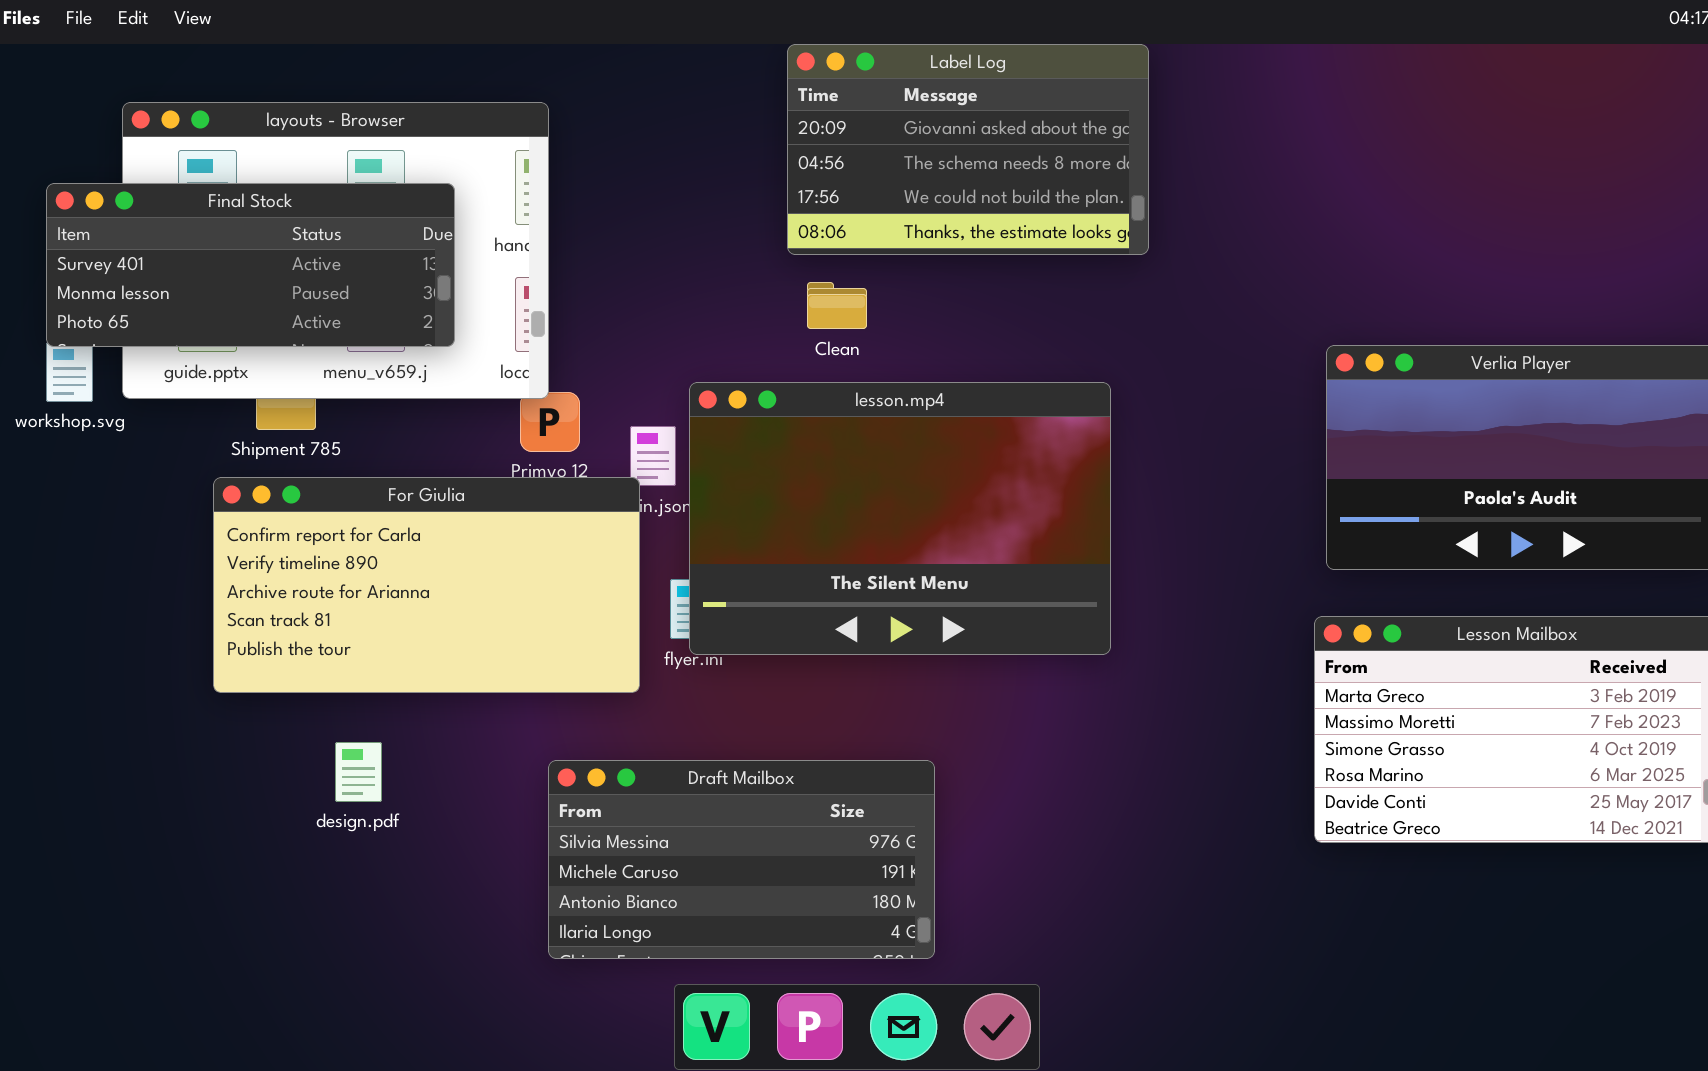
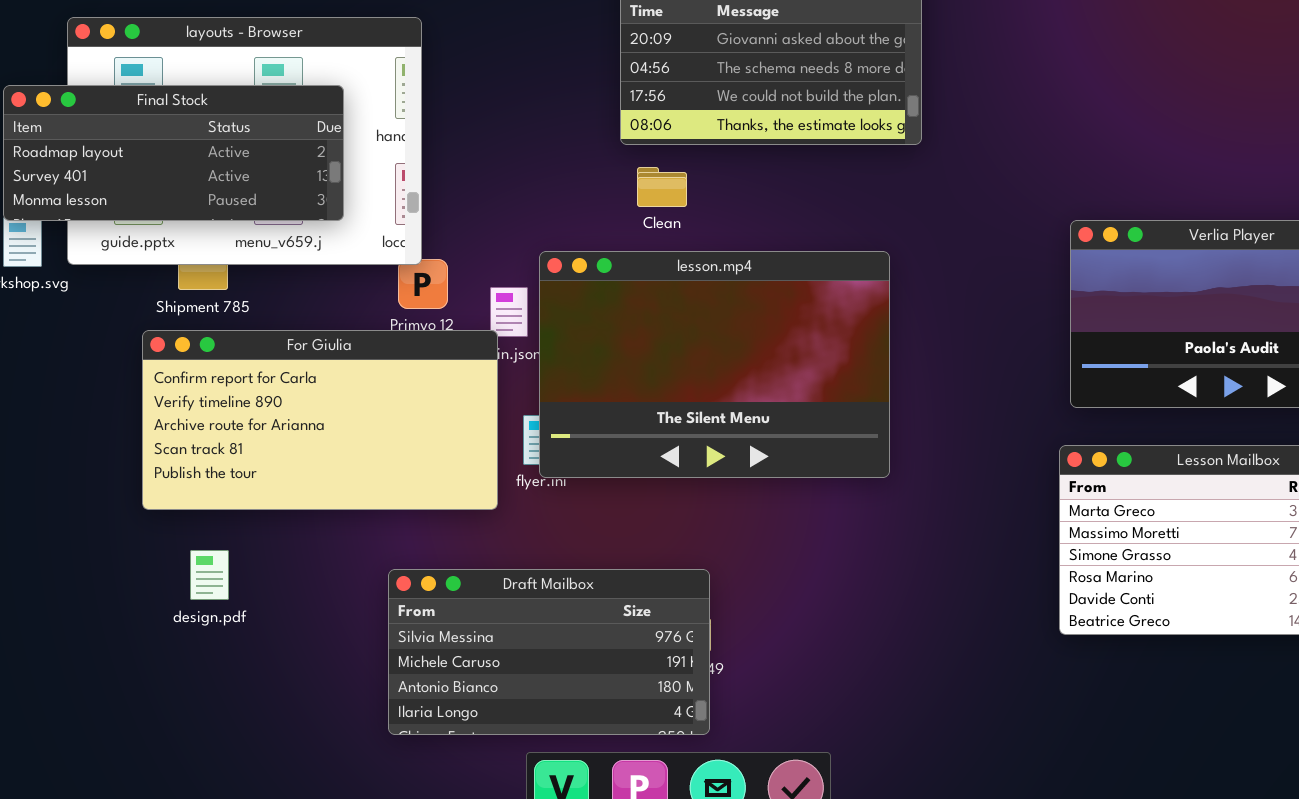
Final Stock: [46,183,455,347] -> [3,85,344,221], scrolled up 1 row
design.pdf: [335,742,382,802] -> [190,550,229,600], moved
Draft Mailbox: [548,760,935,959] -> [388,569,710,735], moved

